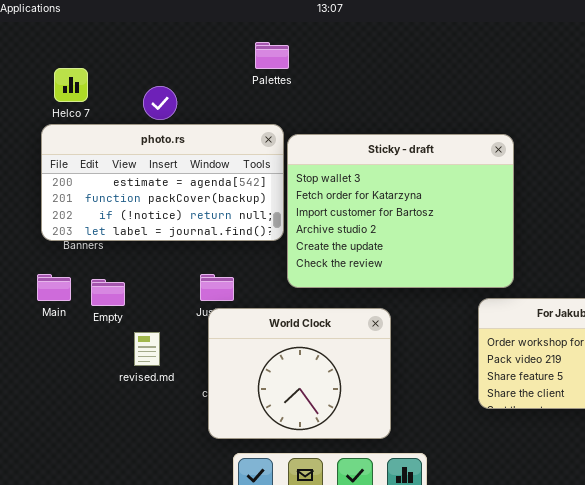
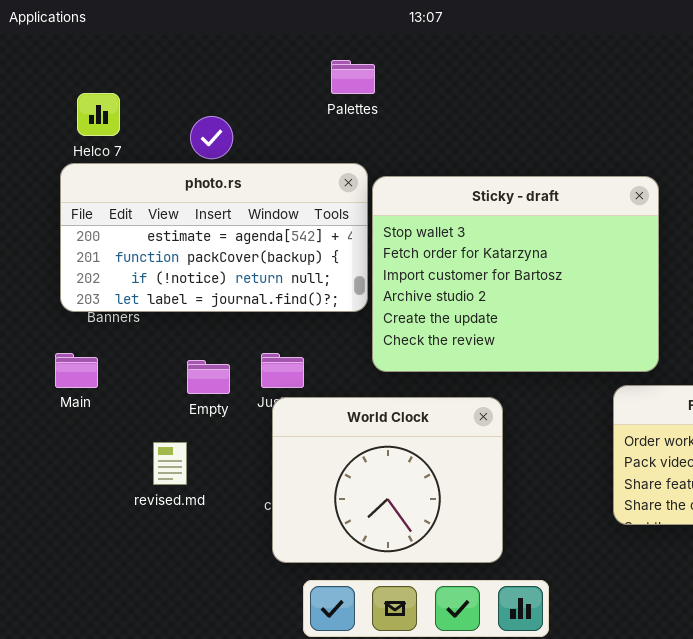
Empty: [91,279,125,306] -> [187,360,230,394], moved
revised.md: [134,332,160,366] -> [153,442,187,485], moved

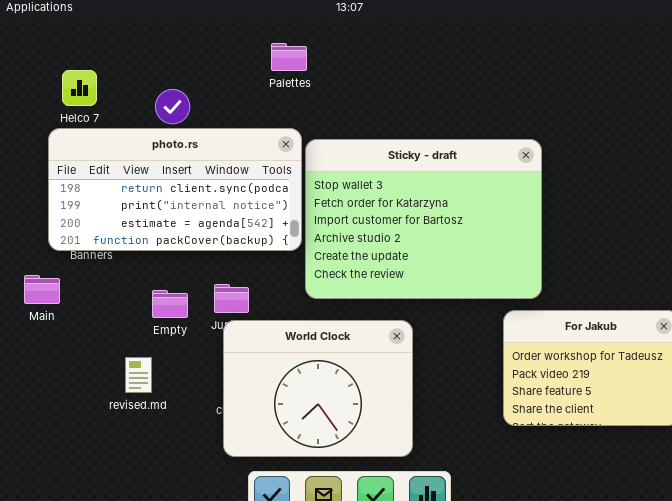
photo.rs: [60,163,368,312] -> [48,128,302,251], scrolled up 2 rows
Main: [55,353,98,388] -> [24,275,60,304], moved

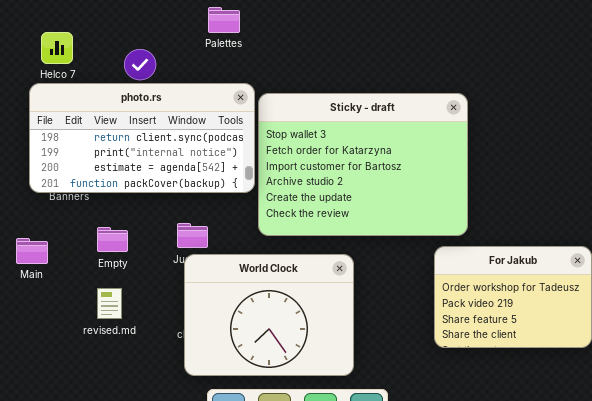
Palettes: [271,43,307,71] -> [208,7,240,33], moved
Main: [24,275,60,304] -> [16,238,48,264], moved
Empty: [152,290,188,318] -> [97,227,128,252], moved

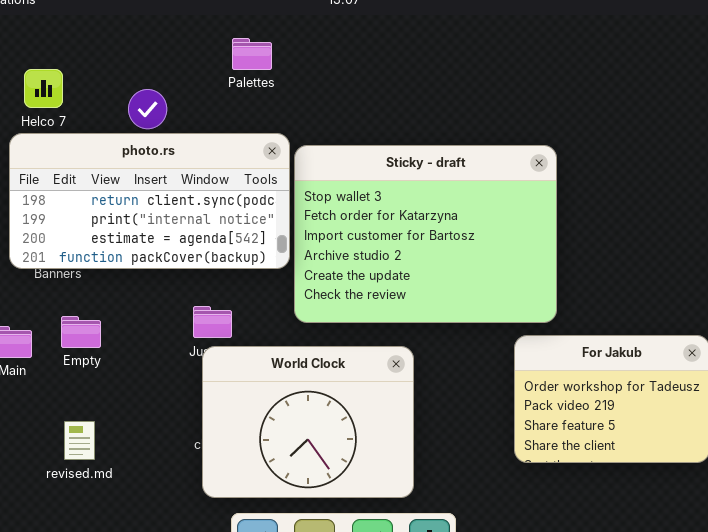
Empty: [97,227,128,252] -> [61,316,101,348], moved
revised.md: [97,288,122,319] -> [64,421,95,460], moved

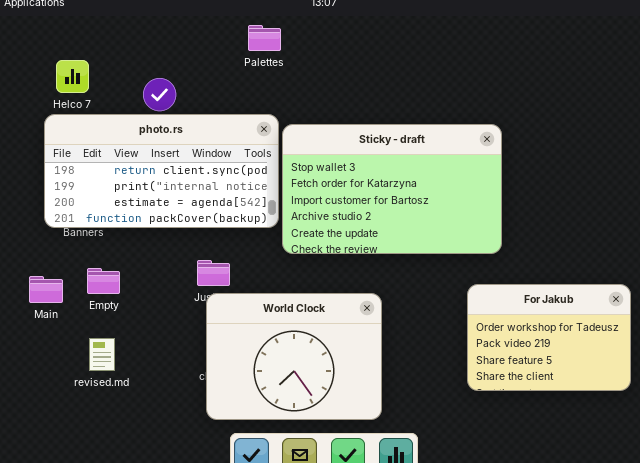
Palettes: [232,38,272,70] -> [248,25,281,51], moved
Sticky - draft: [294,145,557,323] -> [282,124,502,254], resized
revised.md: [64,421,95,460] -> [89,338,115,371], moved

